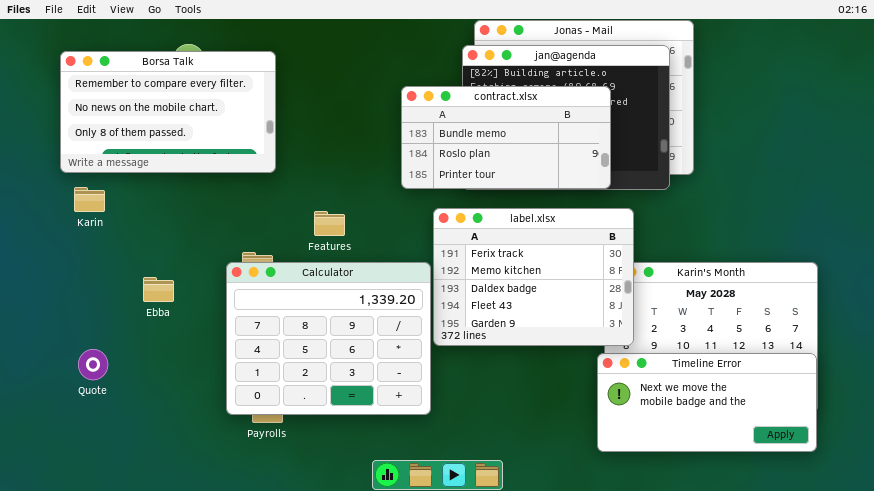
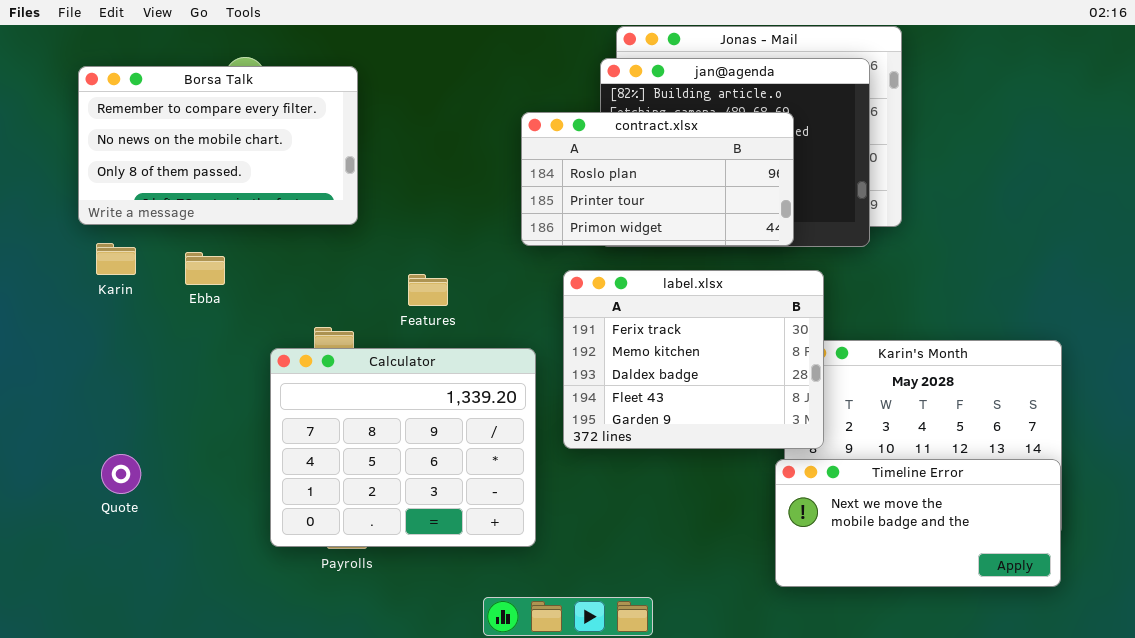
contract.xlsx: [401,86,611,189] -> [521,112,794,246], scrolled down 1 row
Calculator: [226,262,431,415] -> [270,348,536,547], moved
Ebba: [143,277,174,302] -> [185,252,225,285], moved

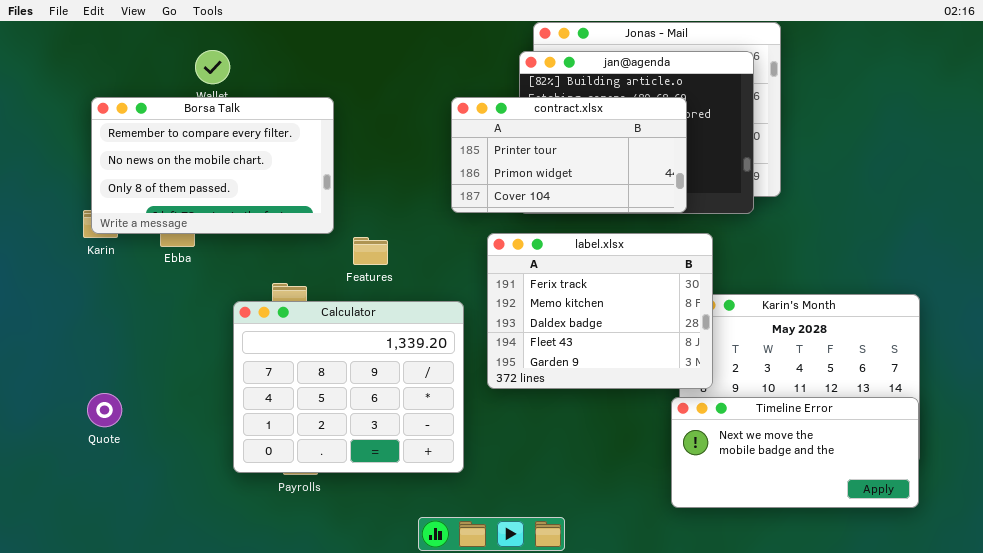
Borsa Talk: [78,66,358,225] -> [91,97,334,234], moved
contract.xlsx: [521,112,794,246] -> [451,97,687,213], scrolled down 1 row

